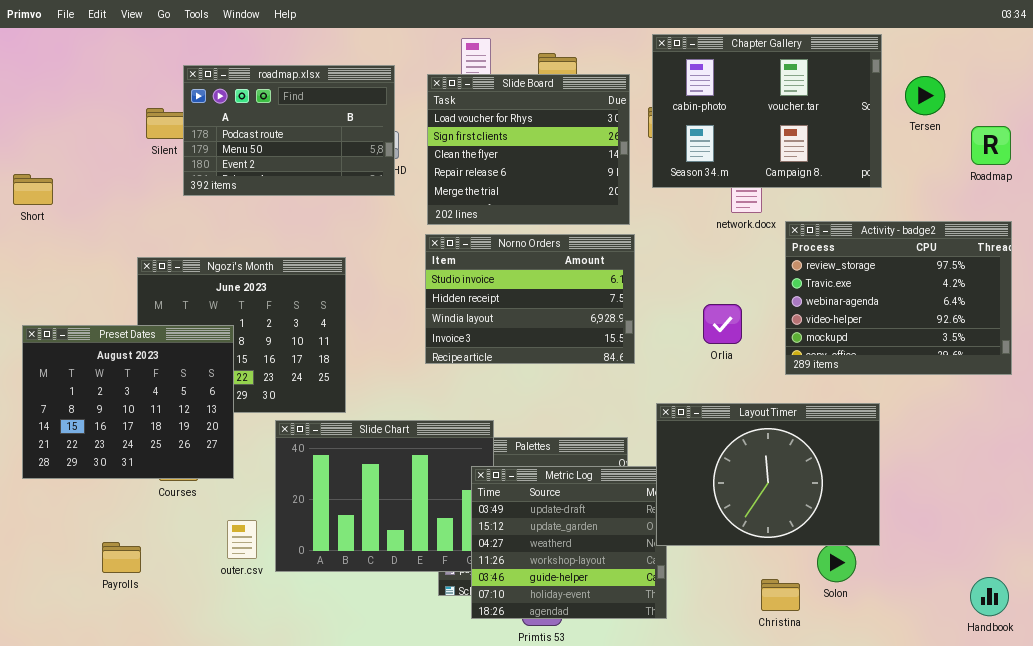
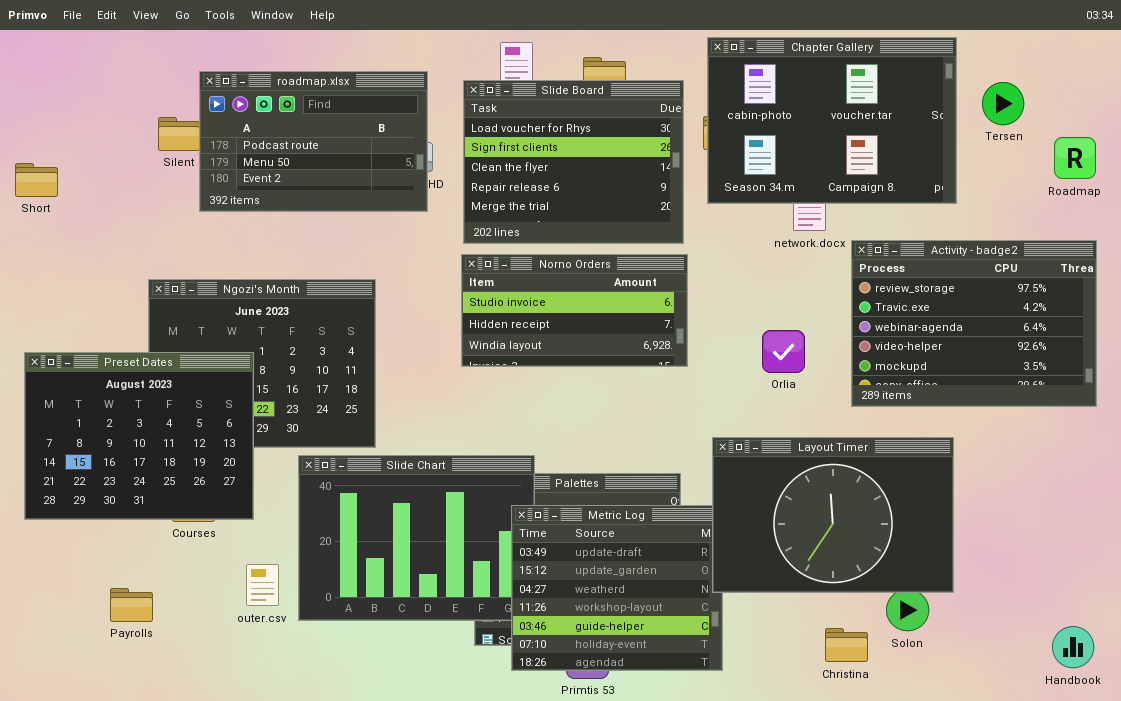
Short: [13,174,53,205] -> [15,163,58,197], moved
Norno Orders: [425,234,635,364] -> [461,254,688,367], resized

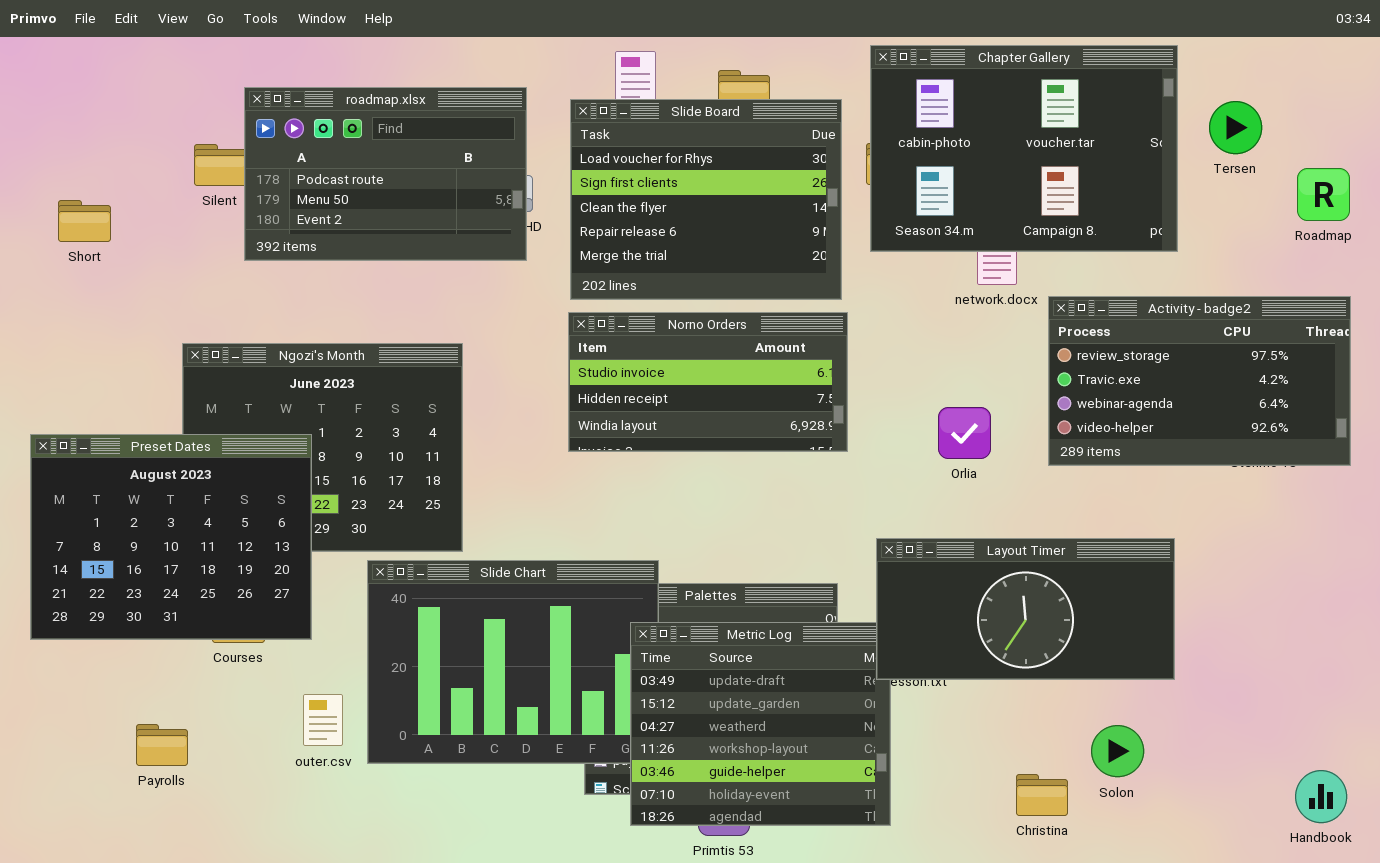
Short: [15,163,58,197] -> [58,200,111,242], moved
Activity - badge2: [851,240,1097,407] -> [1048,296,1351,466], resized
Layout Timer: [712,437,954,593] -> [876,538,1175,680], resized

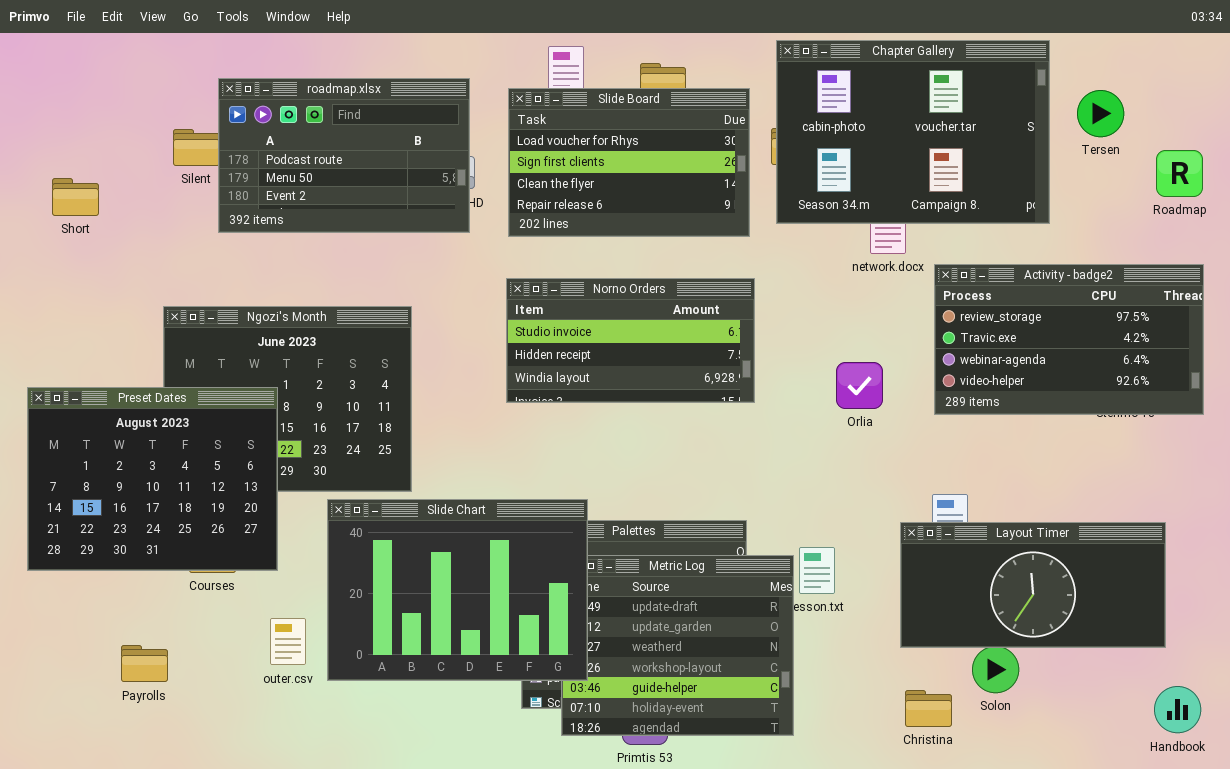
Slide Board: [570,99,842,300] -> [508,88,750,237], resized
Layout Timer: [876,538,1175,680] -> [900,522,1166,648], moved
Slide Chart: [367,560,659,764] -> [327,499,588,681], raised

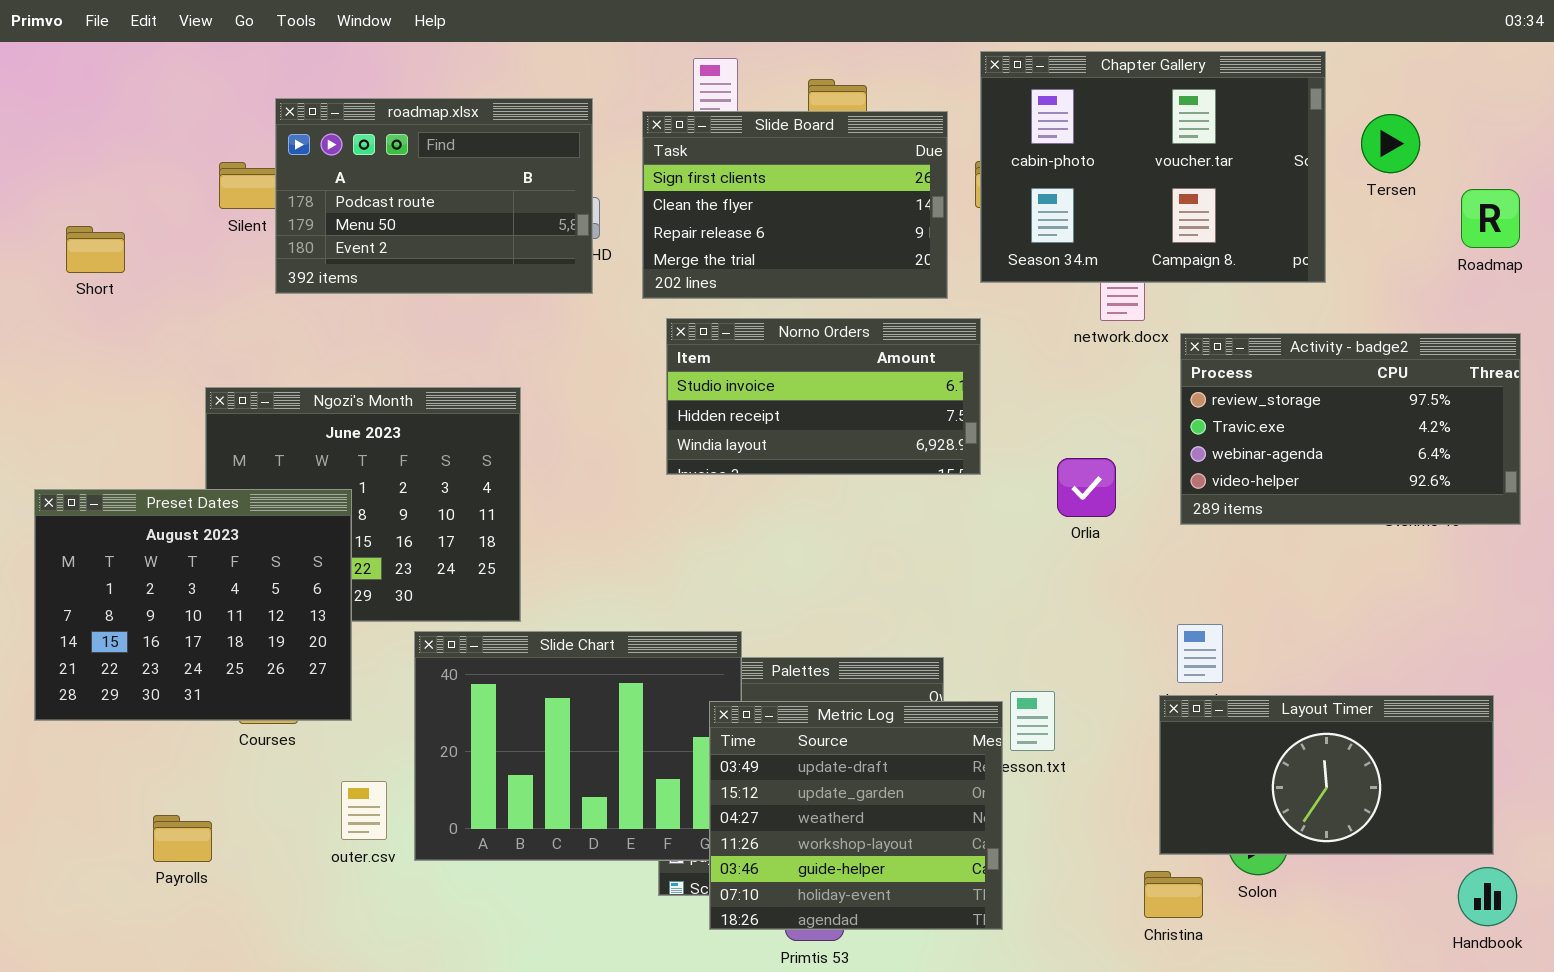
Slide Board: [508,88,750,237] -> [642,111,948,299], scrolled down 1 row
Norno Orders: [506,278,755,403] -> [666,318,981,475], moved
Layout Timer: [900,522,1166,648] -> [1159,695,1494,855], moved
Metric Log: [561,555,794,736] -> [709,701,1003,930], raised

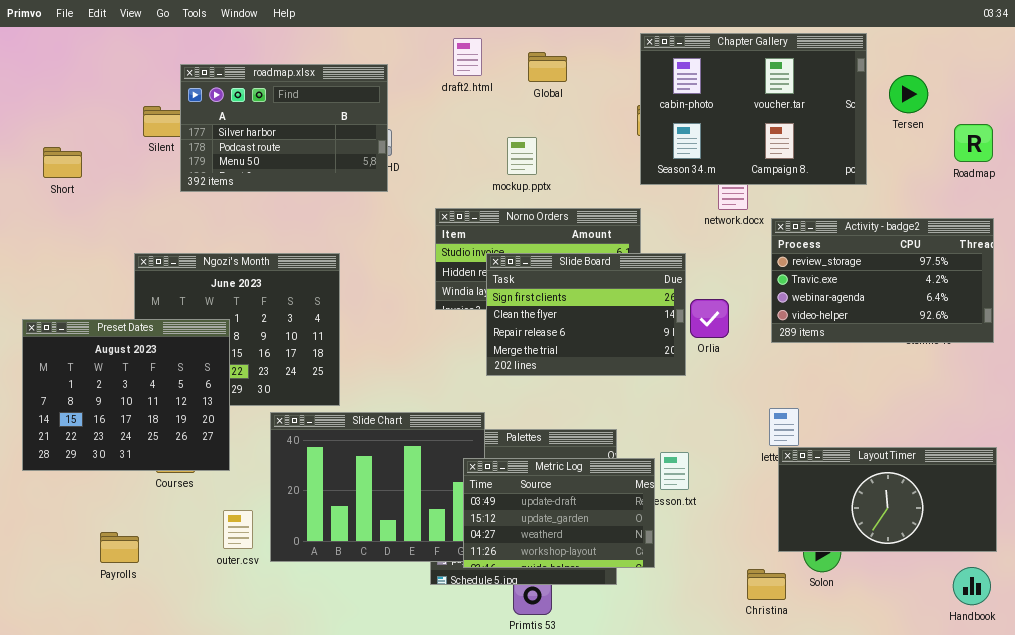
roadmap.xlsx: [275,98,593,294] -> [180,64,388,192], scrolled up 1 row
Slide Board: [642,111,948,299] -> [486,253,686,376], moved
Layout Timer: [1159,695,1494,855] -> [778,447,997,552], moved
Metric Log: [709,701,1003,930] -> [463,458,655,568], resized

